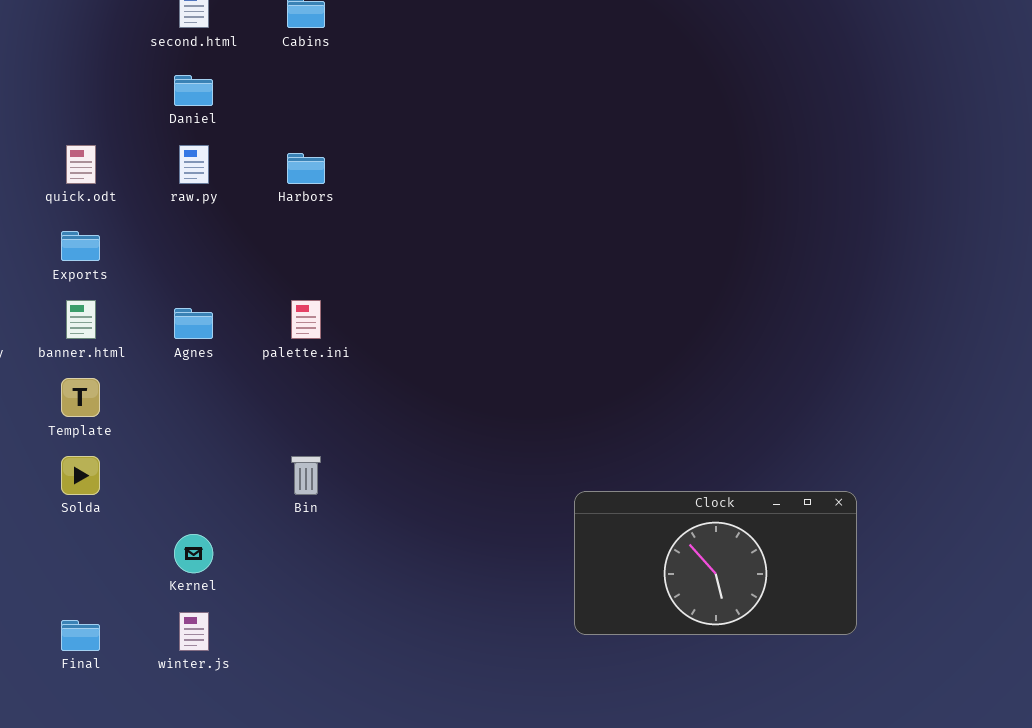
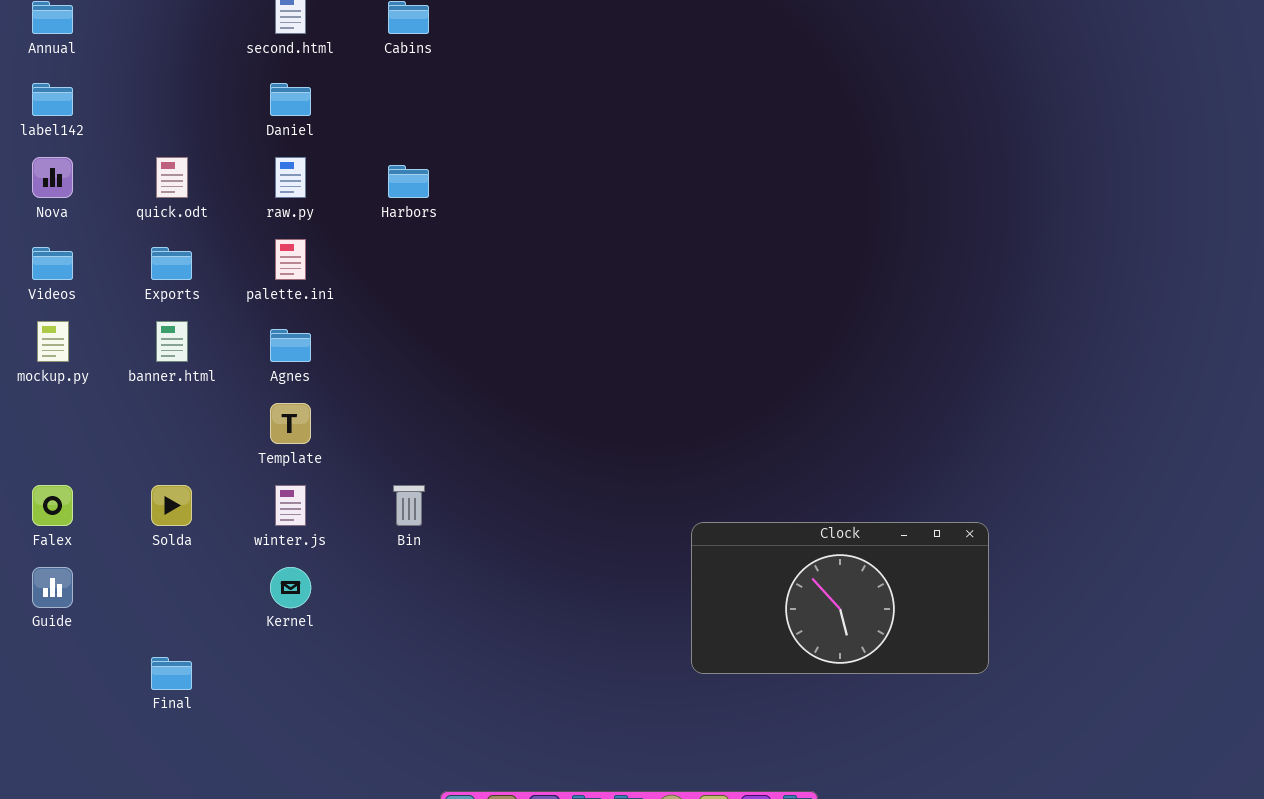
palette.ini: [291,300,321,339] -> [275,239,306,280], moved
Template: [61,378,100,417] -> [270,403,311,444], moved
winter.js: [179,612,209,651] -> [275,485,306,526], moved

